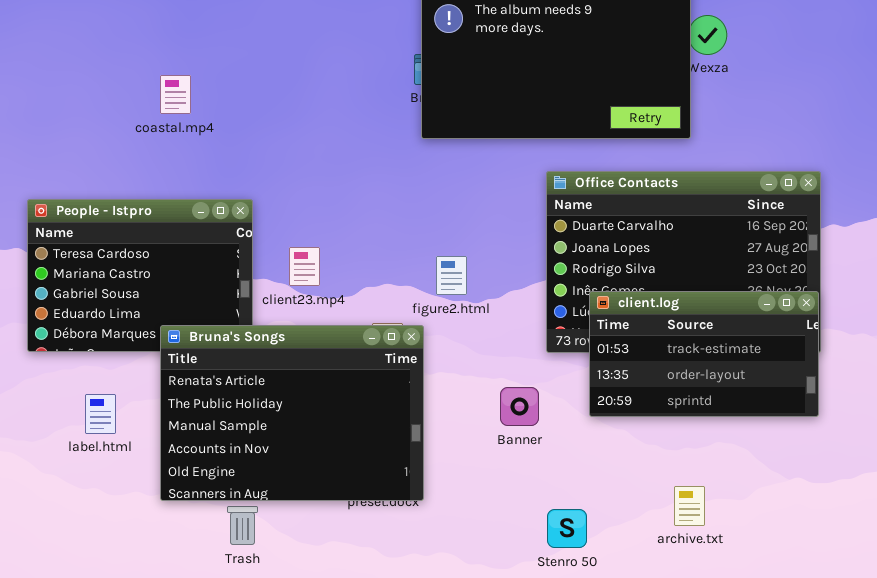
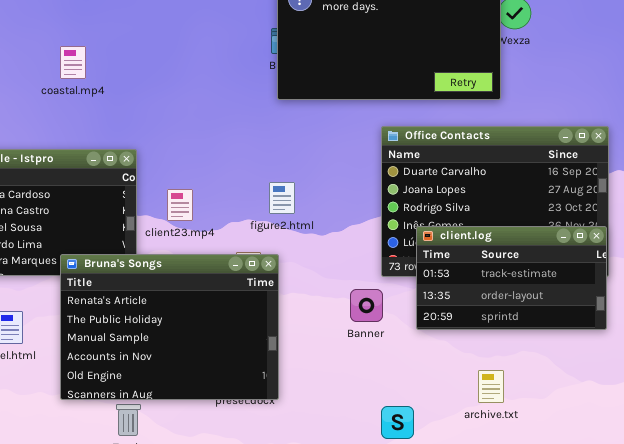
figure2.html: [436,256,467,295] -> [269,182,295,214], moved
Banner: [500,387,539,426] -> [350,289,383,322], moved
archive.txt: [674,486,705,526] -> [478,370,504,403], moved

